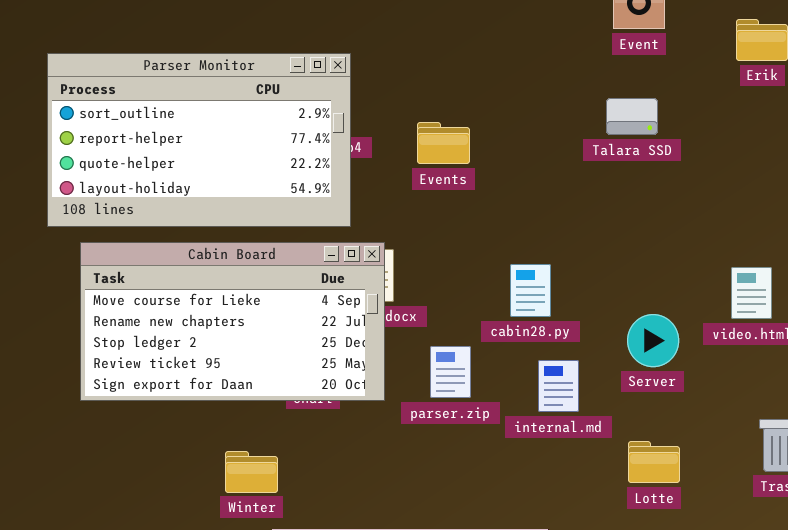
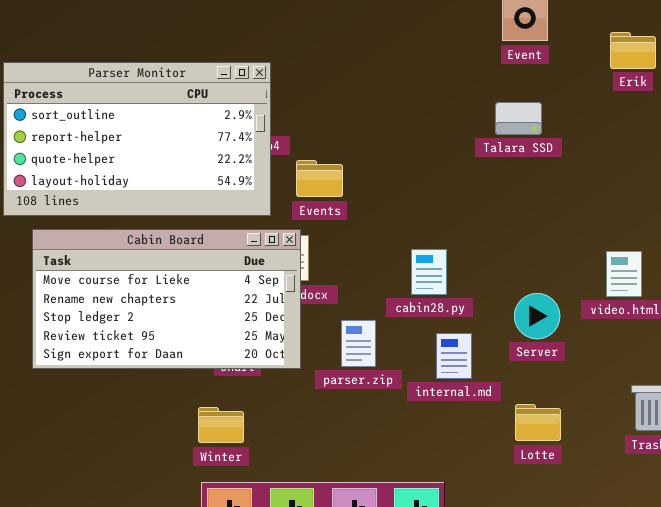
Events: [417,122,470,164] -> [296,160,343,197], moved
Winter: [225,451,278,493] -> [198,407,244,443], moved

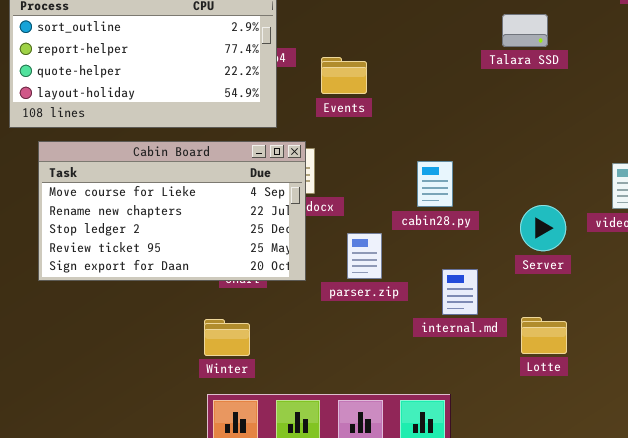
Events: [296,160,343,197] -> [321,57,367,94], moved
internal.md: [436,333,472,379] -> [442,269,478,315], moved

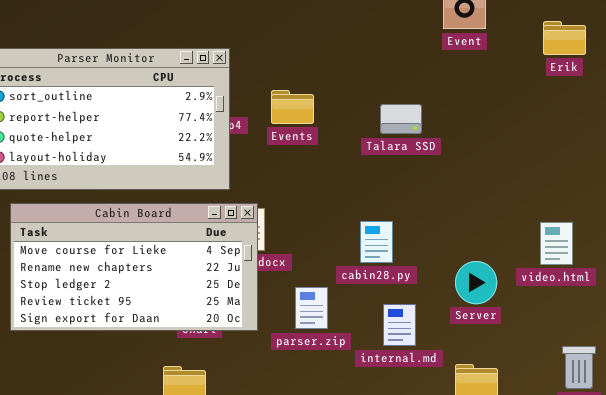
Talara SSD: [502,14,548,47] -> [380,104,422,134], moved
Events: [321,57,367,94] -> [271,90,314,124], moved
internal.md: [442,269,478,315] -> [383,304,416,346], moved

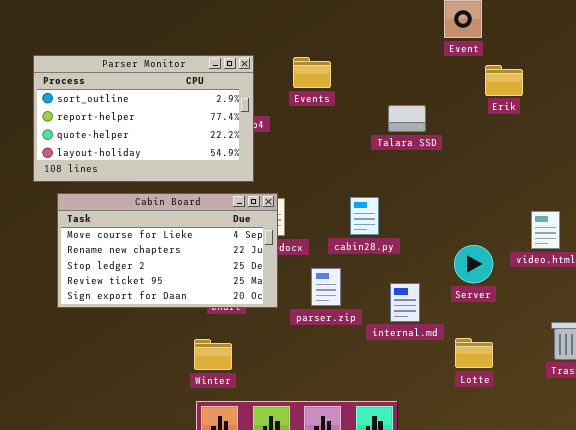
Erik: [543,21,586,55] -> [485,65,523,96], moved
Events: [271,90,314,124] -> [293,57,331,88], moved
cabin28.py: [360,221,393,263] -> [350,197,379,235], moved

